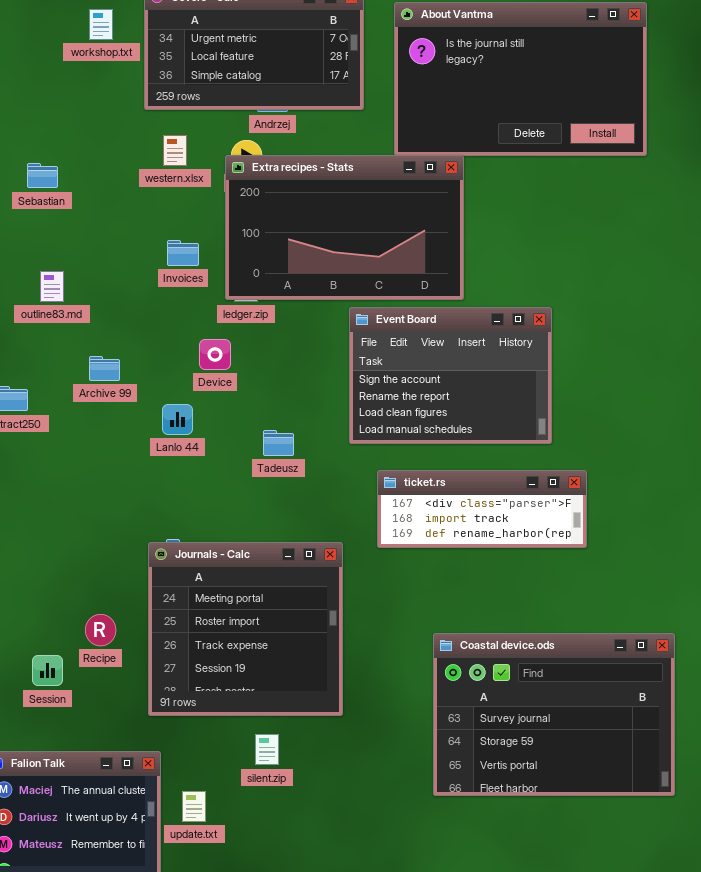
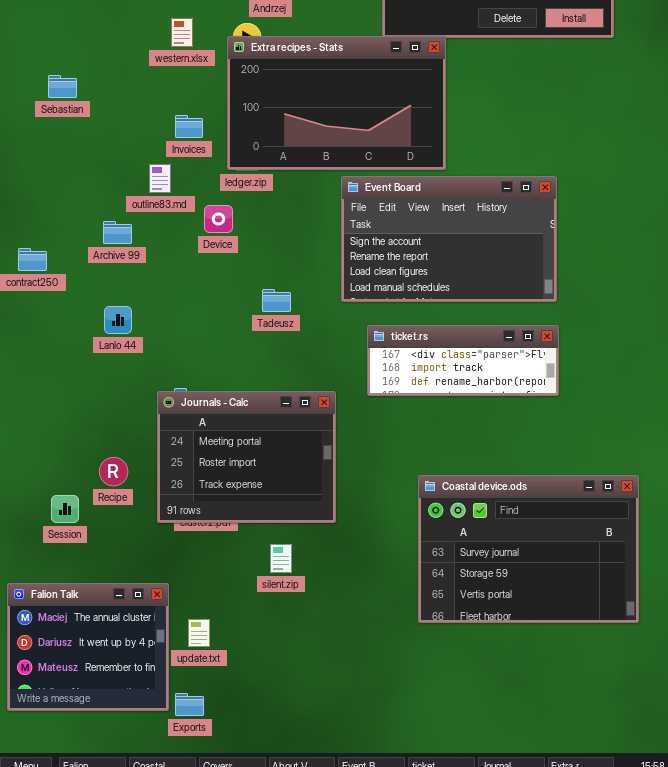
Sebastian: [27,163,58,188] -> [48,75,77,98], moved
outline83.md: [40,271,64,302] -> [149,164,171,193], moved
Event Board: [349,307,552,444] -> [341,176,557,302], resized
Lanlo 44: [162,404,193,435] -> [104,306,132,334], moved
Journals - Calc: [148,542,343,716] -> [157,391,336,523], resized
silent.zip: [255,734,279,765] -> [270,544,292,573], moved

